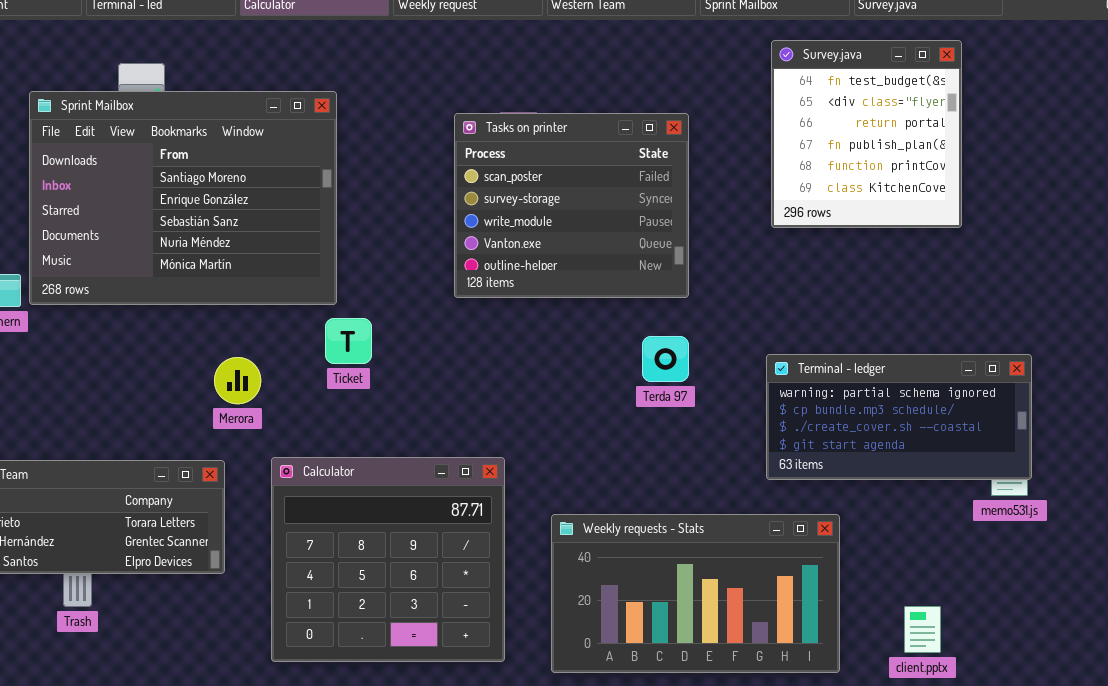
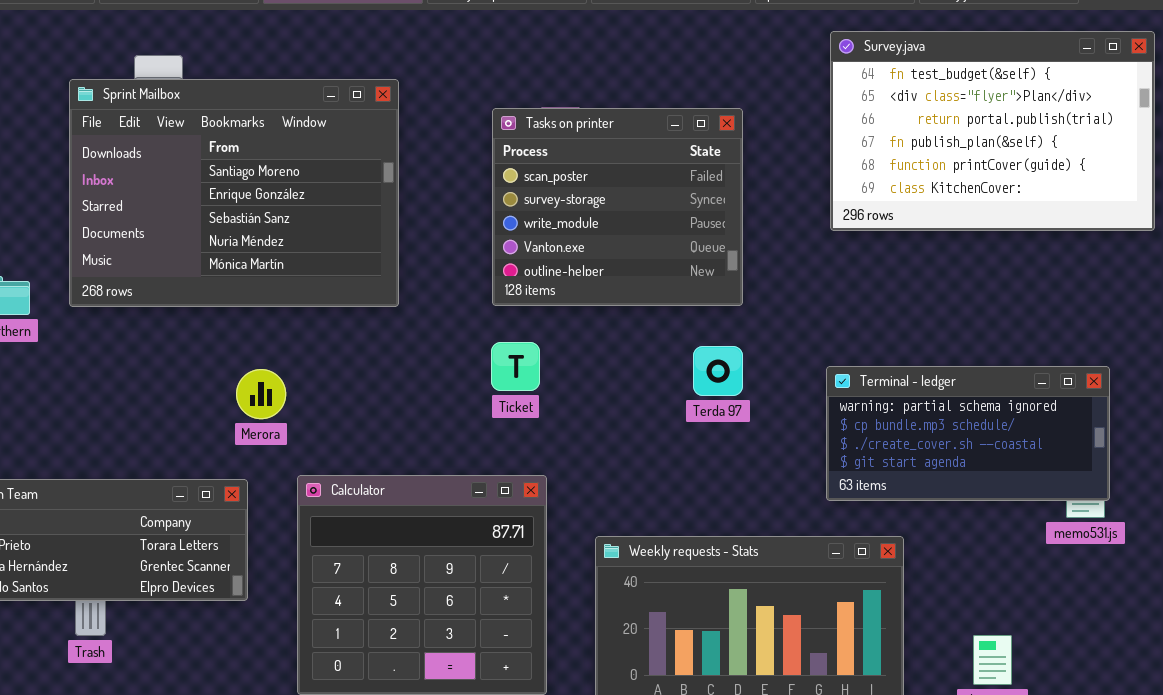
Survey.java: [771,40,962,228] -> [830,31,1155,231], resized
Sprint Mailbox: [29,91,337,305] -> [69,79,399,307], moved
Ticket: [325,318,372,364] -> [491,342,540,391], moved

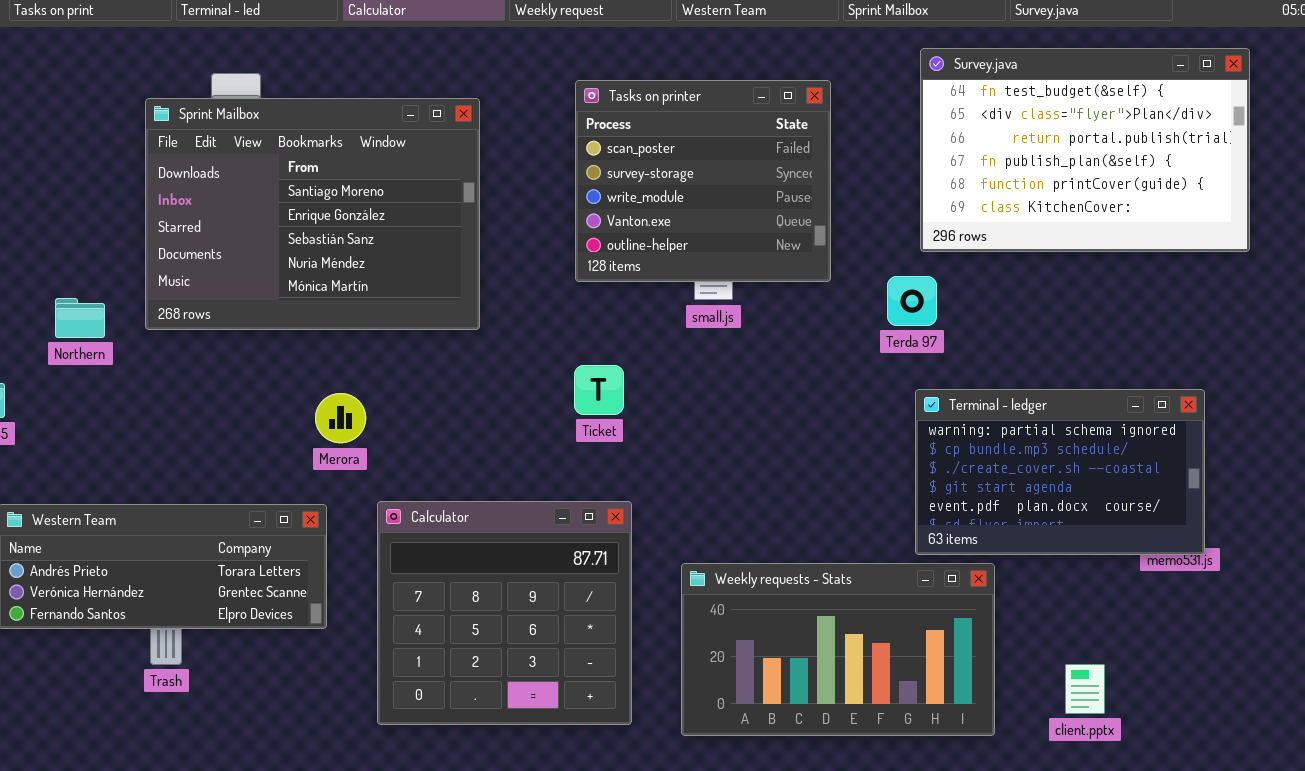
Tasks on printer: [492,108,743,306] -> [575,80,831,282], moved
Terda 97: [693,346,743,396] -> [887,276,937,326], moved
Terminal - ledger: [826,366,1110,501] -> [915,389,1205,555], resized

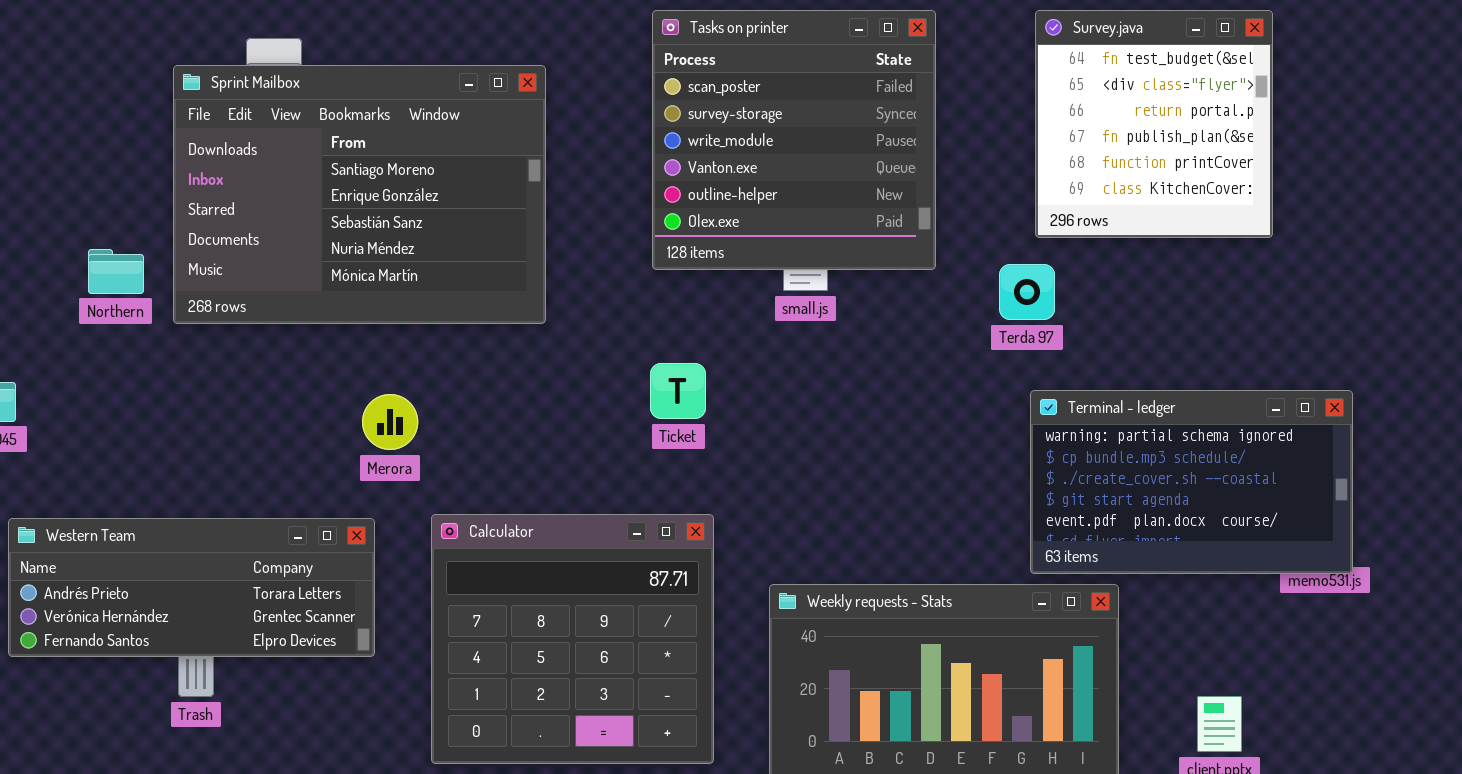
Survey.java: [920,48,1250,252] -> [1035,10,1273,238], resized
Tasks on printer: [575,80,831,282] -> [652,10,936,270], resized
Northern: [55,298,105,338] -> [88,249,144,294], moved

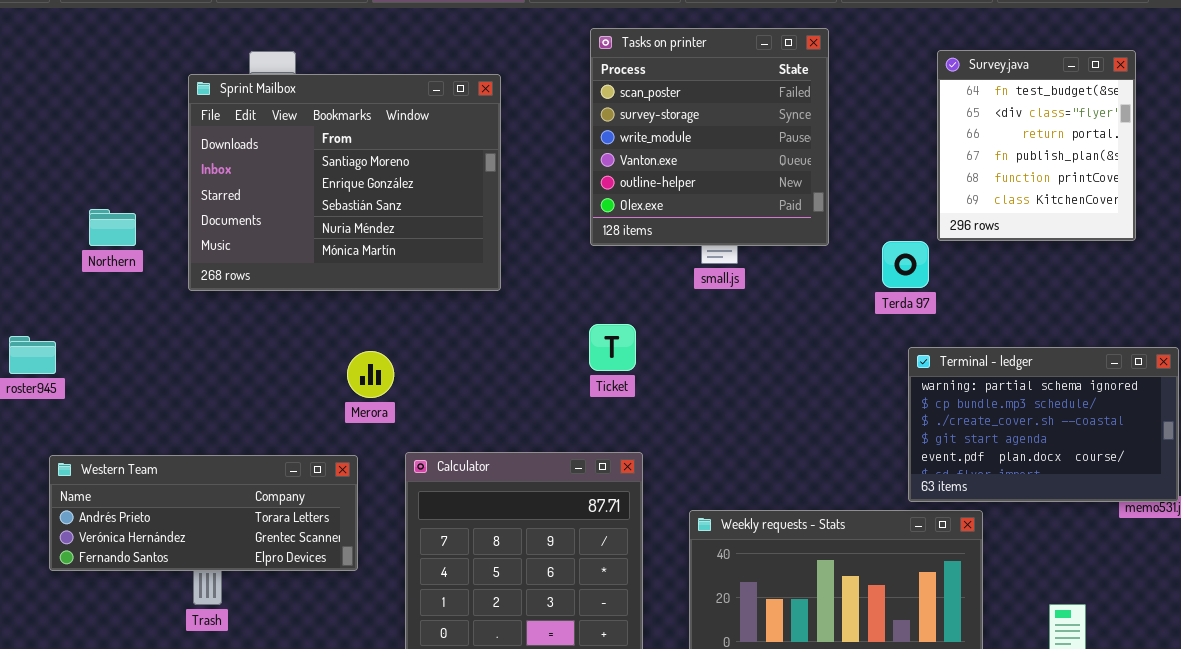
Survey.java: [1035,10,1273,238] -> [937,50,1136,241], moved
Northern: [88,249,144,294] -> [89,209,136,246], moved

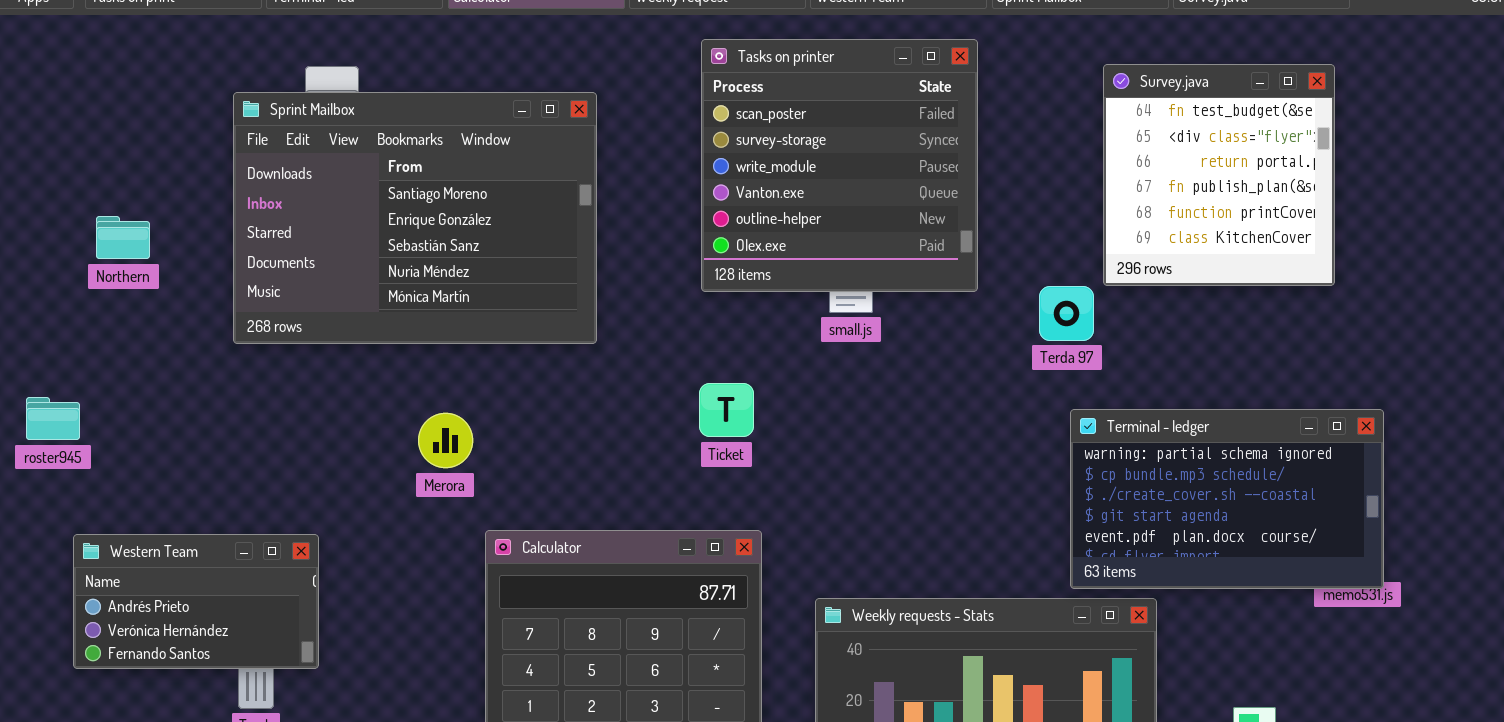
Northern: [89,209,136,246] -> [96,216,150,259], moved
Western Team: [49,455,358,571] -> [73,534,319,669], resized

